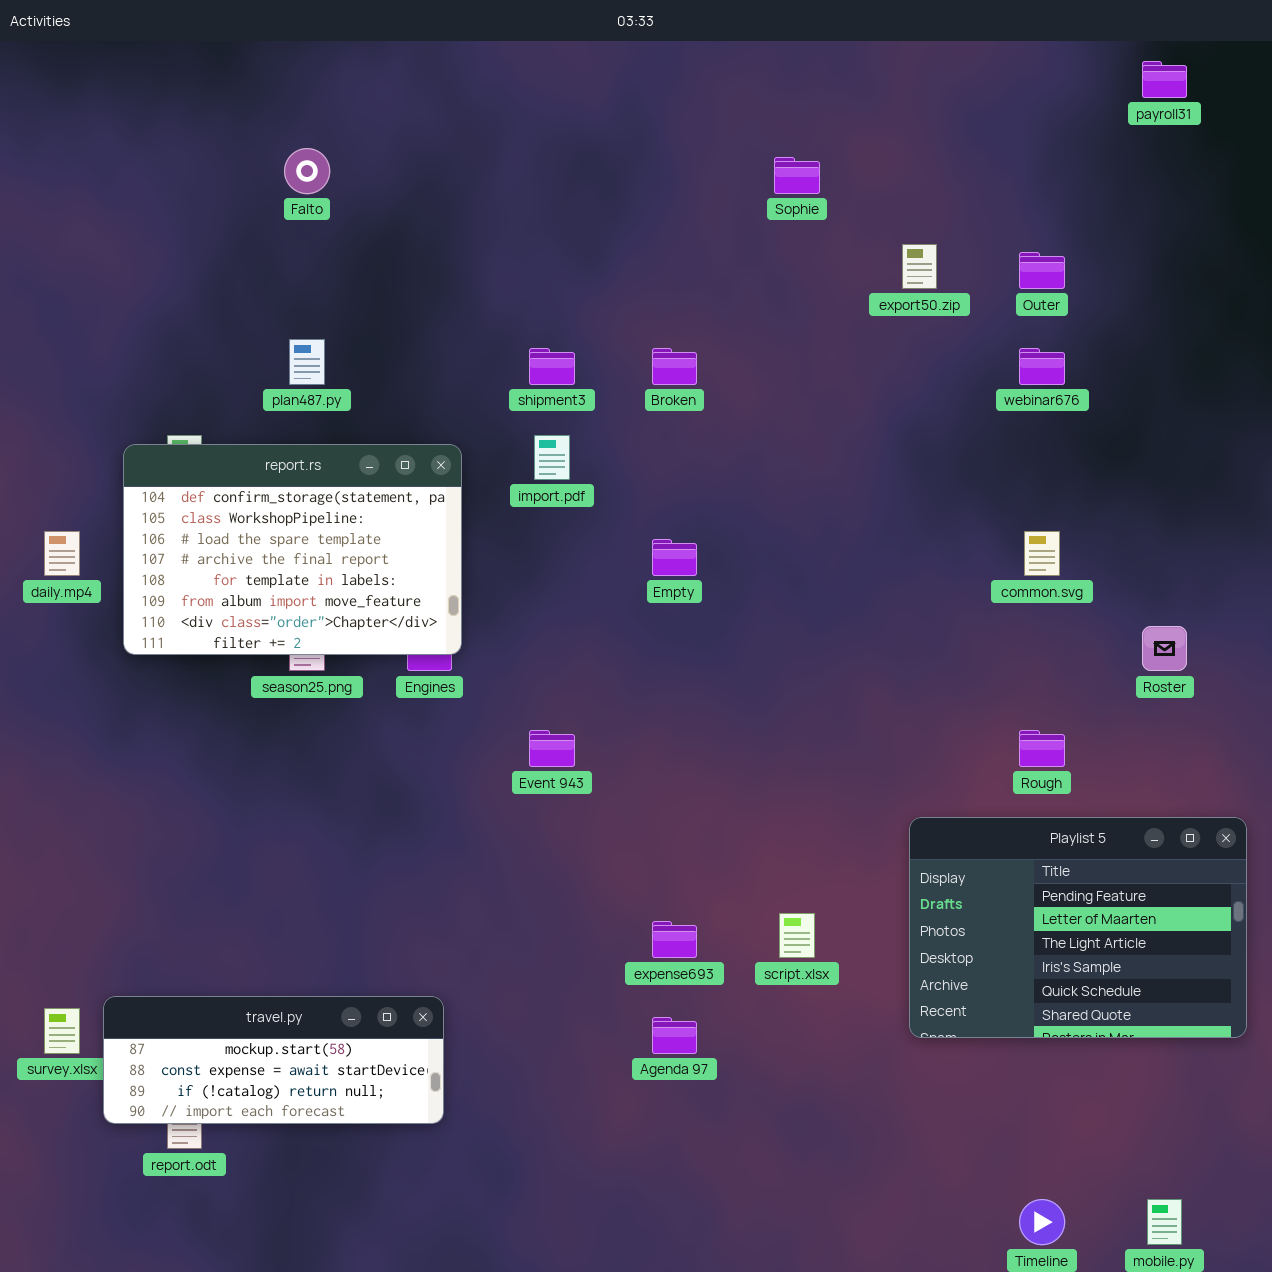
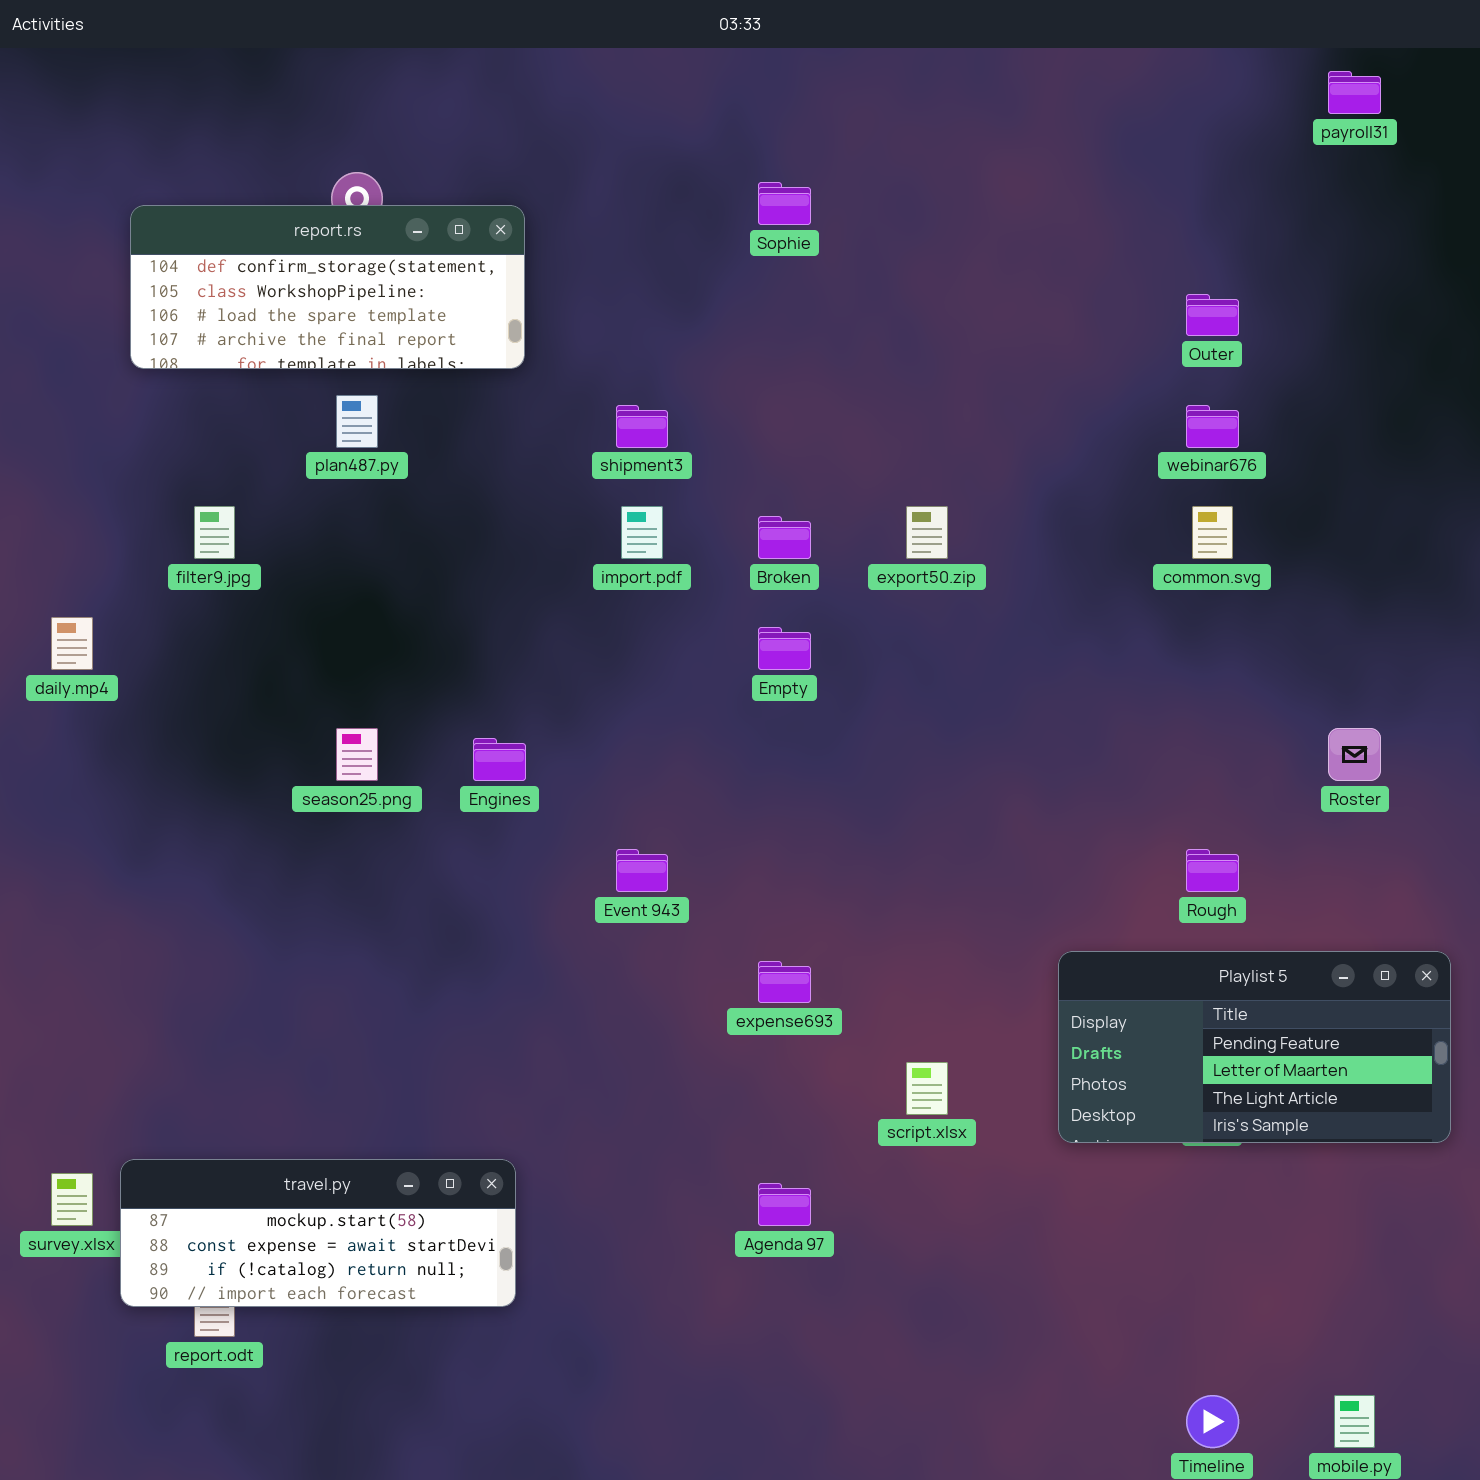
Sophie: [774,157,820,194] -> [758,182,811,225], moved
export50.zip: [902,244,937,289] -> [906,506,948,559], moved
Broken: [652,348,697,385] -> [758,516,811,559], moved
report.rs: [123,444,462,655] -> [130,205,525,369], moved, resized
common.svg: [1024,531,1060,576] -> [1192,506,1233,559], moved
Playlist 5: [909,817,1247,1038] -> [1058,951,1451,1143], resized
expense693: [652,921,697,958] -> [758,961,811,1003], moved

